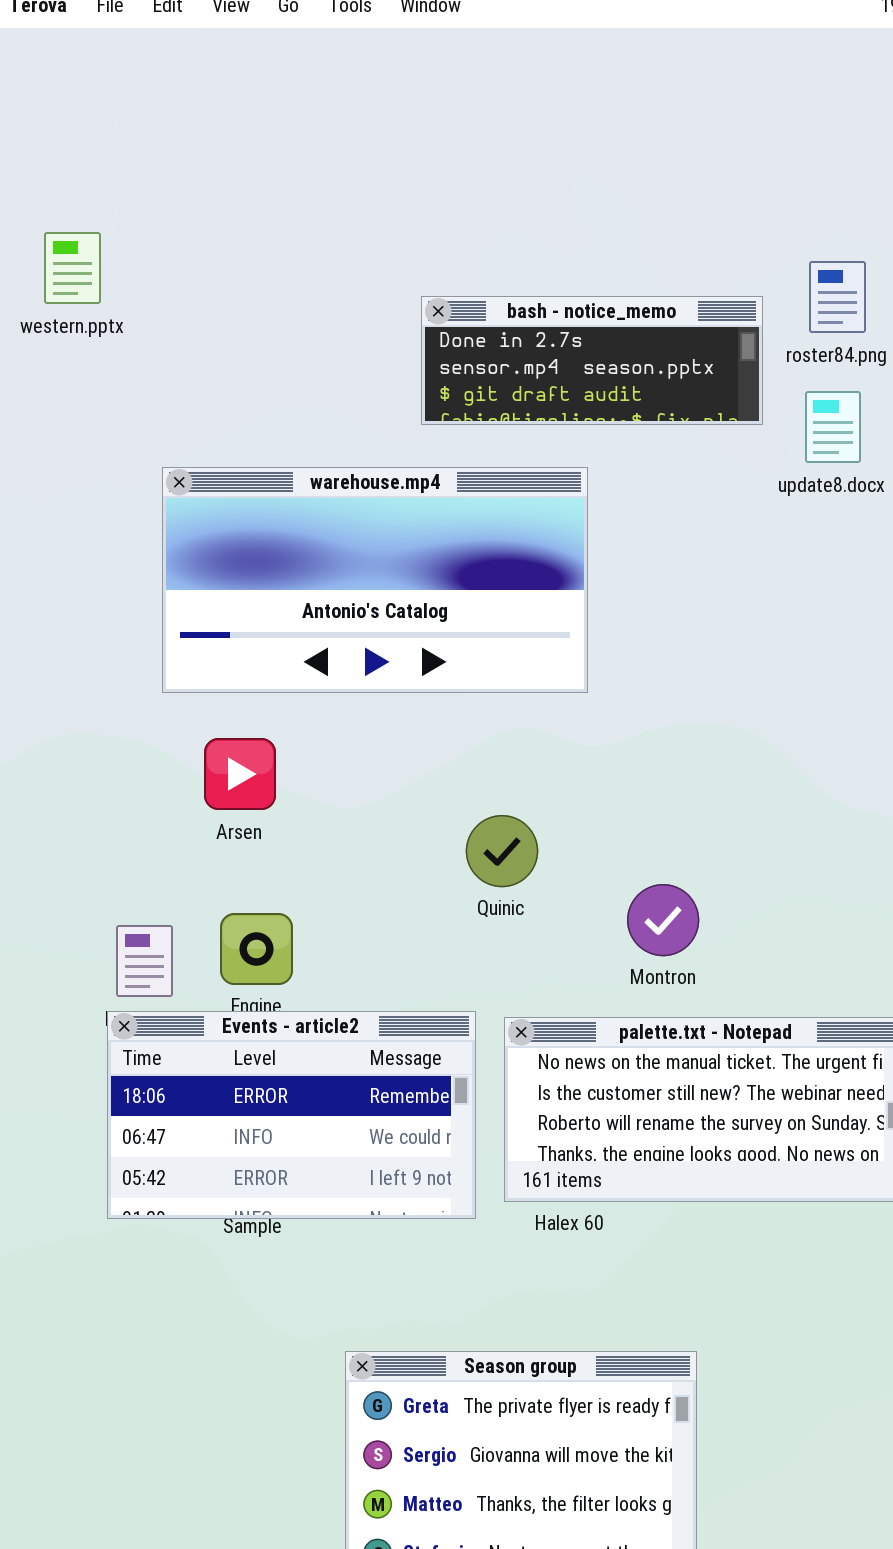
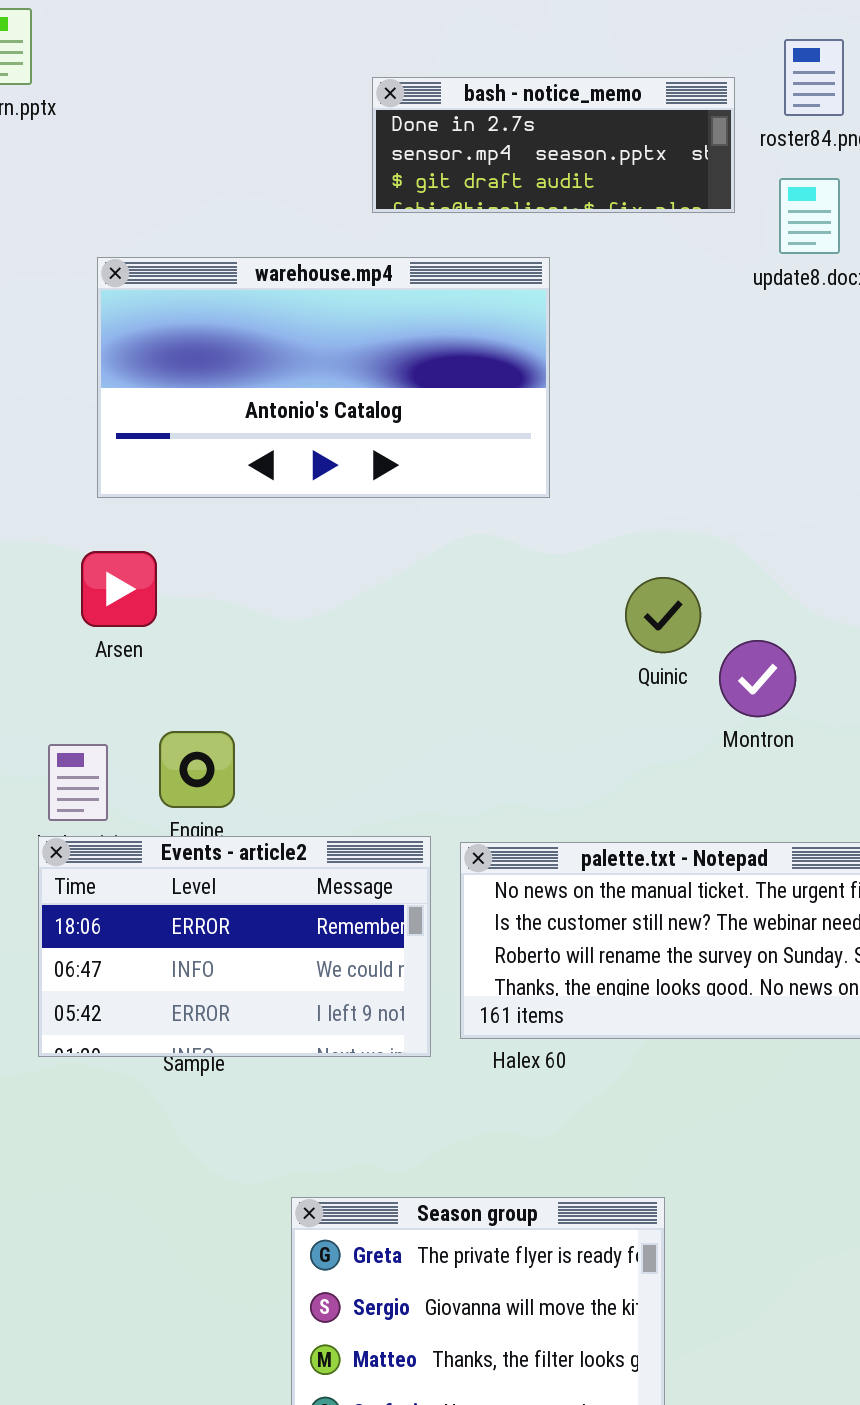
Arsen: [204,738,276,810] -> [81,551,157,627], moved
Quinic: [466,815,538,887] -> [625,577,701,653], moved
Montron: [627,884,699,956] -> [719,640,796,717], moved

